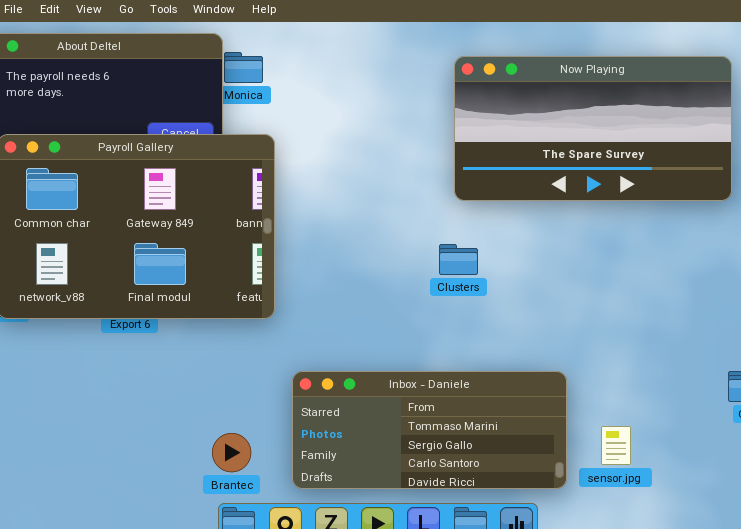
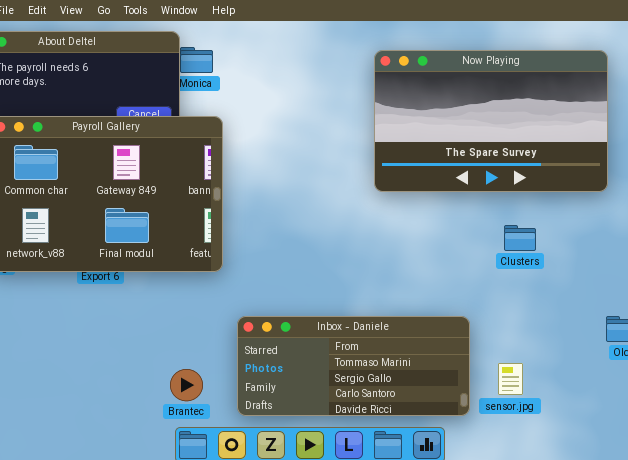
Now Playing: [454,56,732,201] -> [374,50,608,192], resized
Clusters: [439,244,478,275] -> [504,225,536,251], moved

